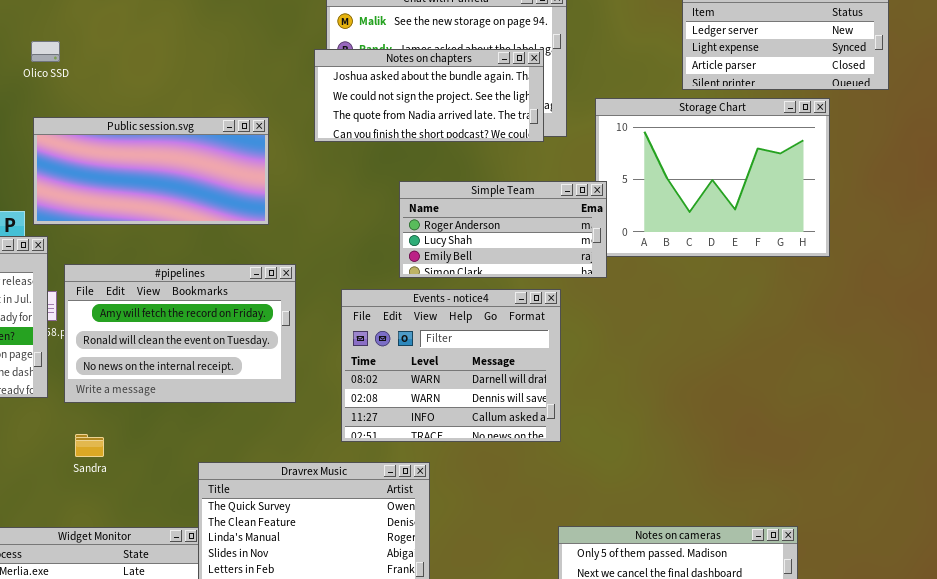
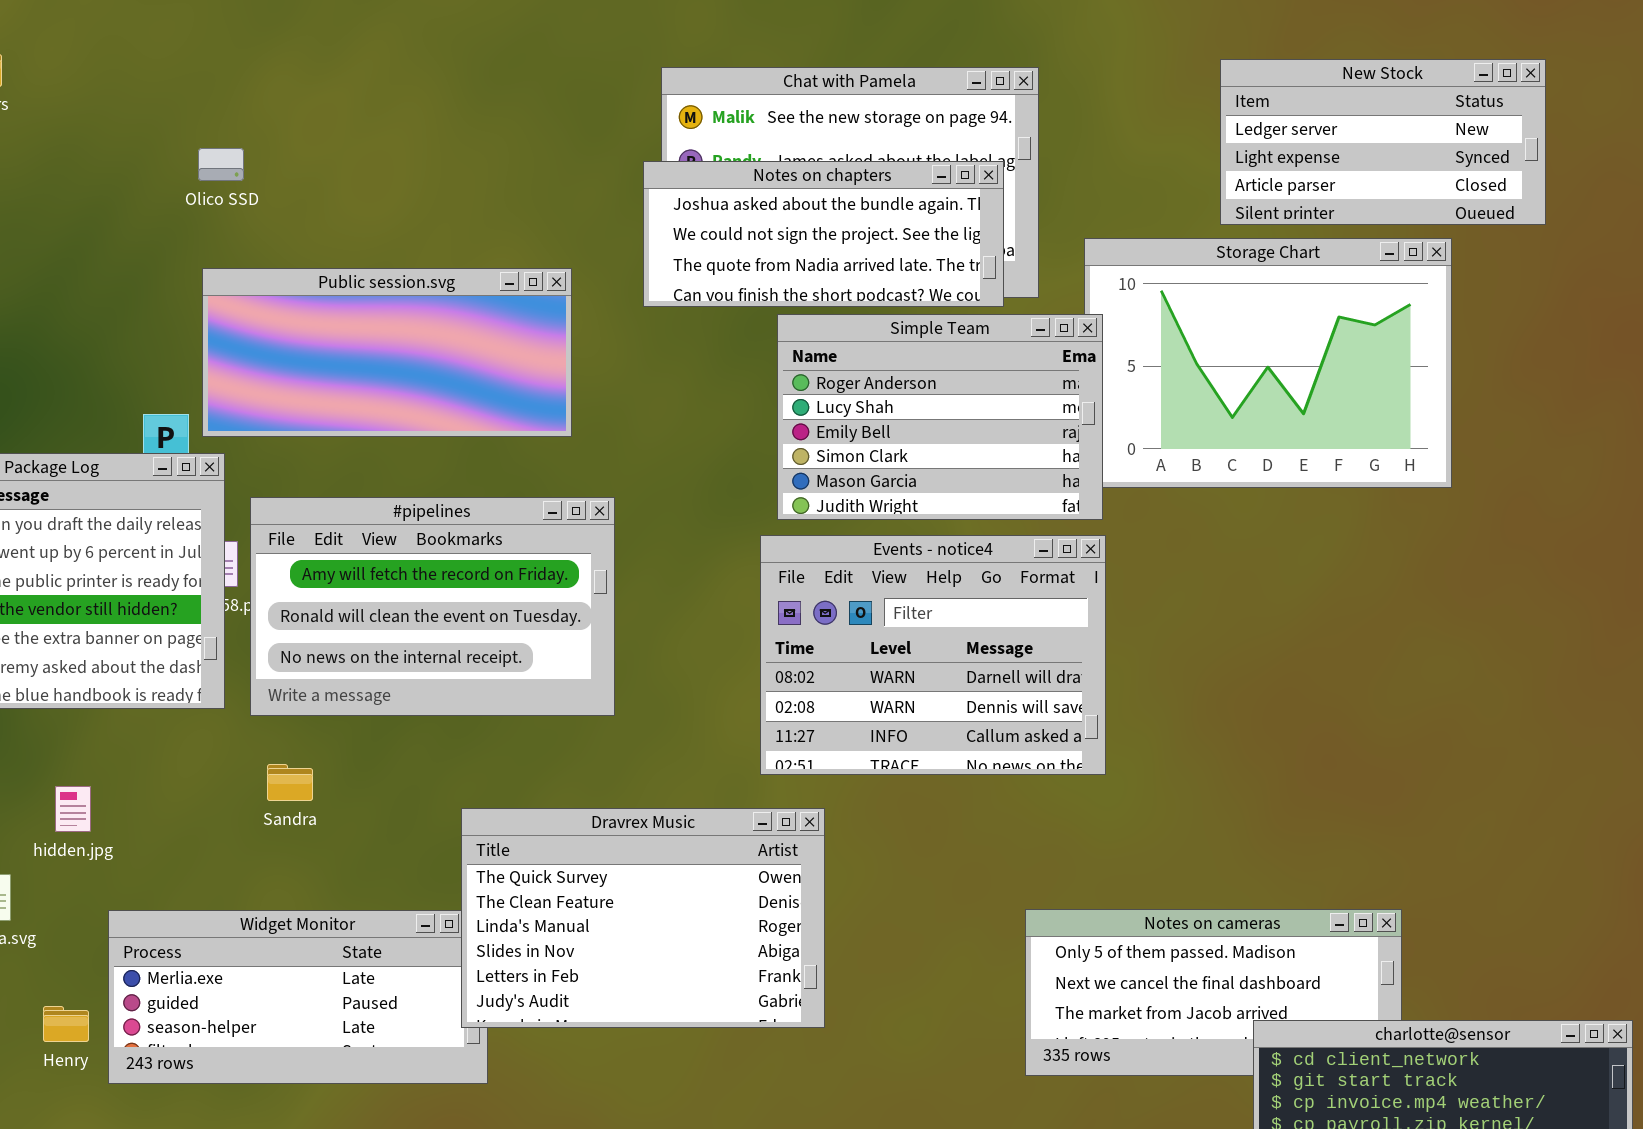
Simple Team: [399,181,607,278] -> [777,314,1103,520], resized
Events - notice4: [341,289,561,442] -> [760,535,1106,775], moved

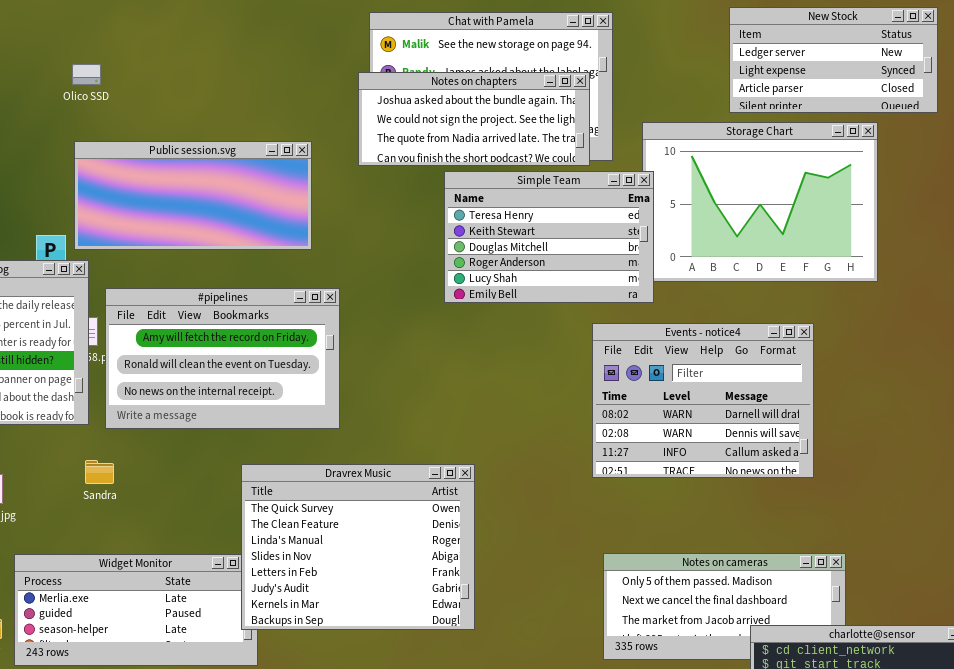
Simple Team: [777,314,1103,520] -> [444,171,654,303], scrolled up 3 rows
Events - notice4: [760,535,1106,775] -> [592,323,814,478], moved
Sandra: [267,764,313,801] -> [85,460,114,484], moved
Dravrex Music: [461,808,825,1028] -> [241,464,475,630], resized

